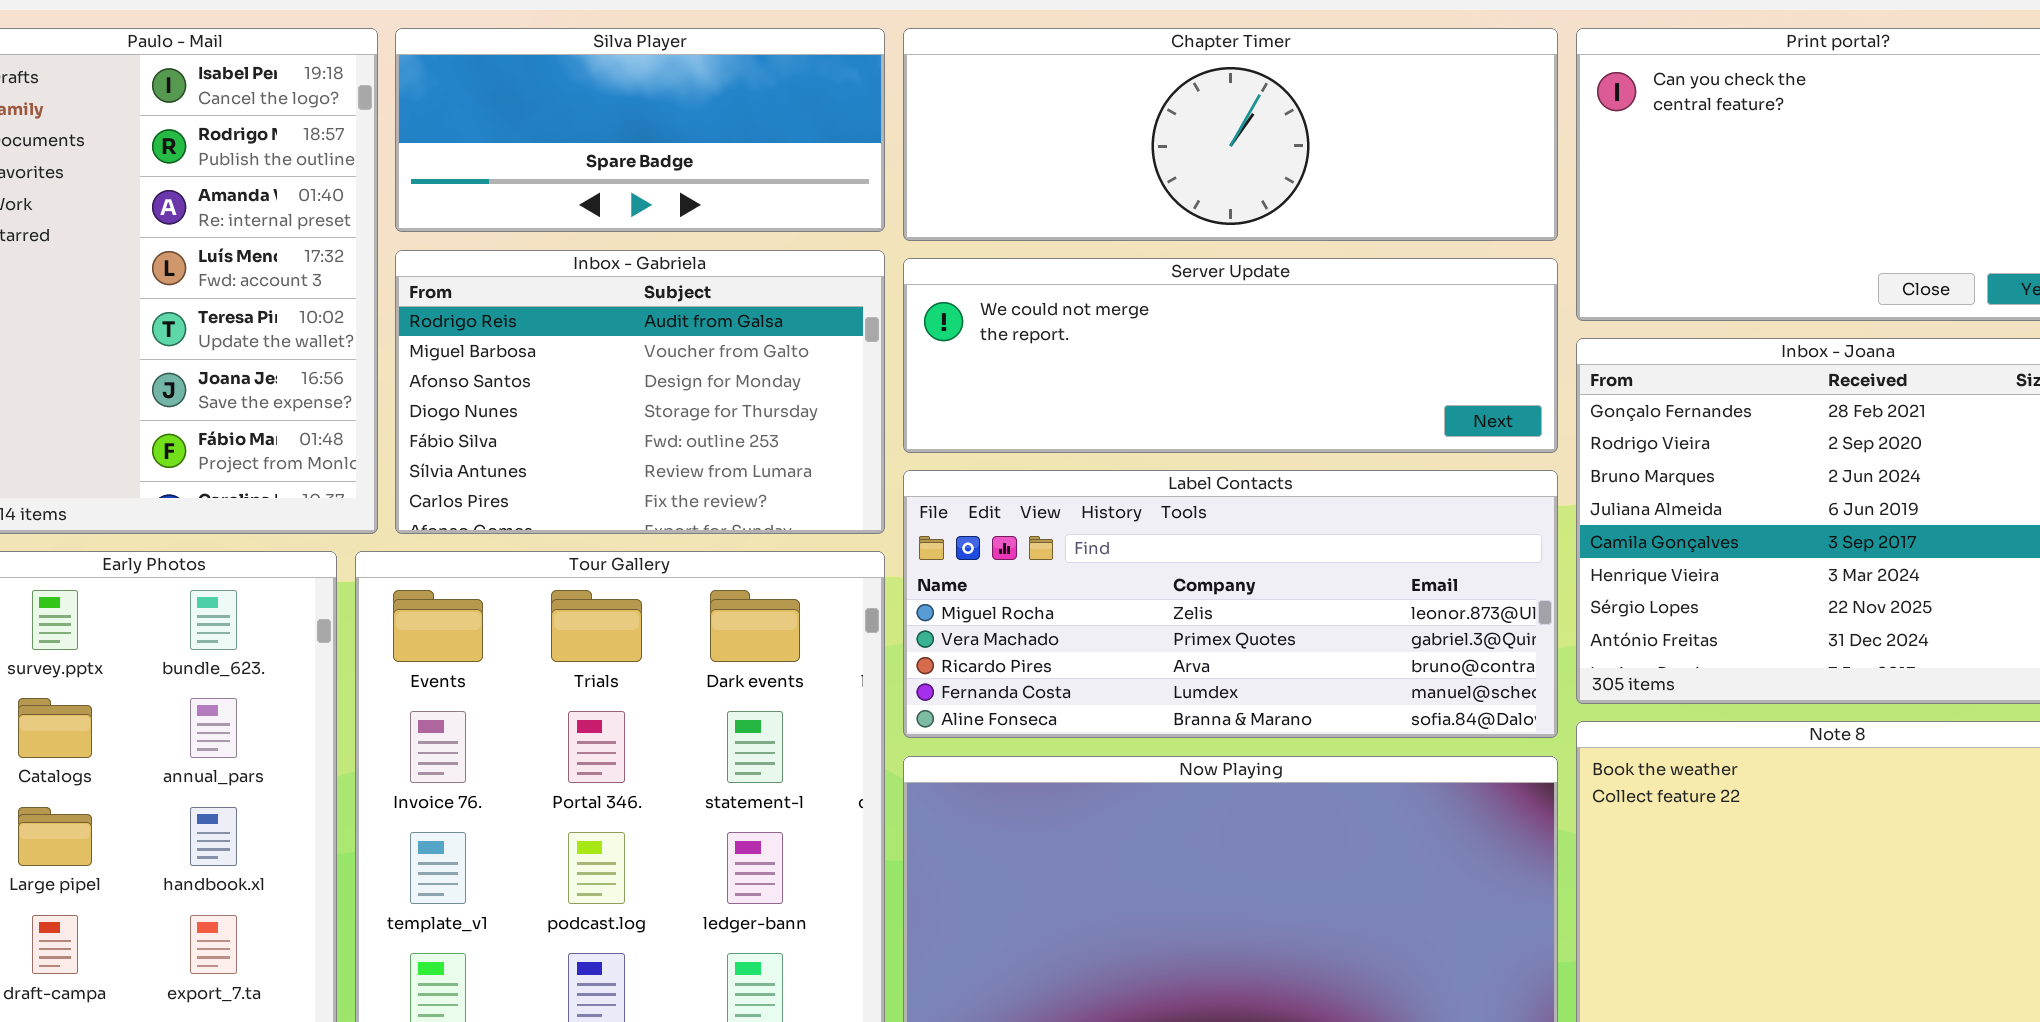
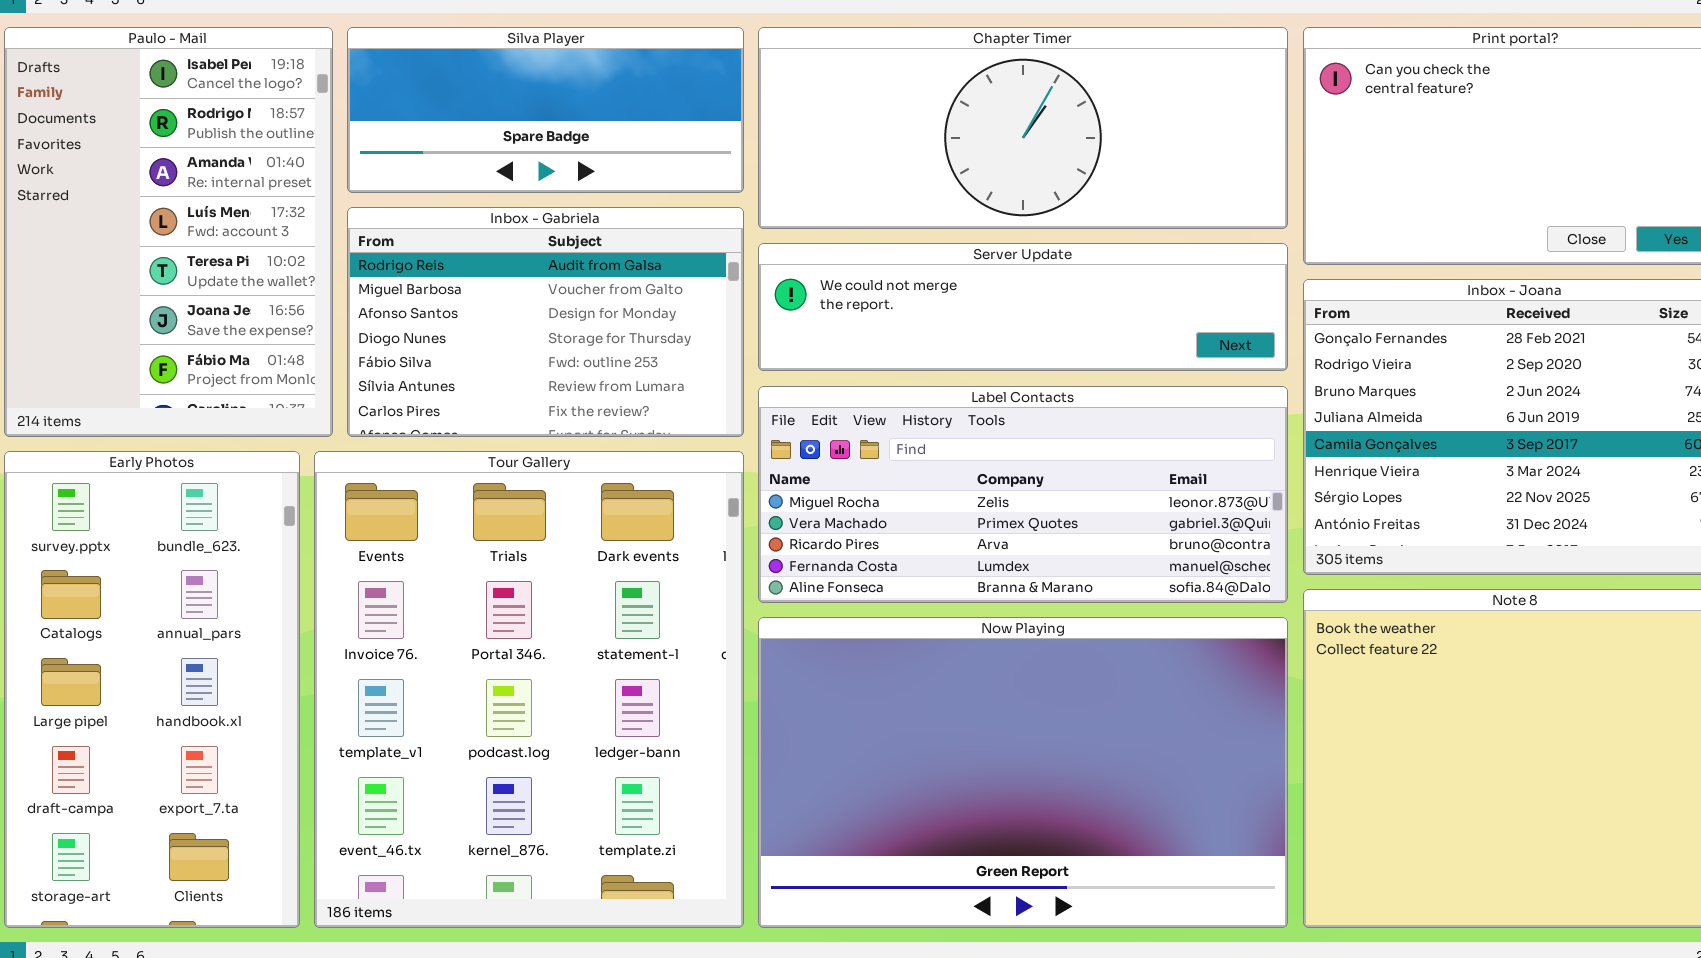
Chapter Timer: [903,28,1558,241] -> [758,27,1288,229], resized
Server Update: [903,258,1558,453] -> [758,243,1288,371], resized

